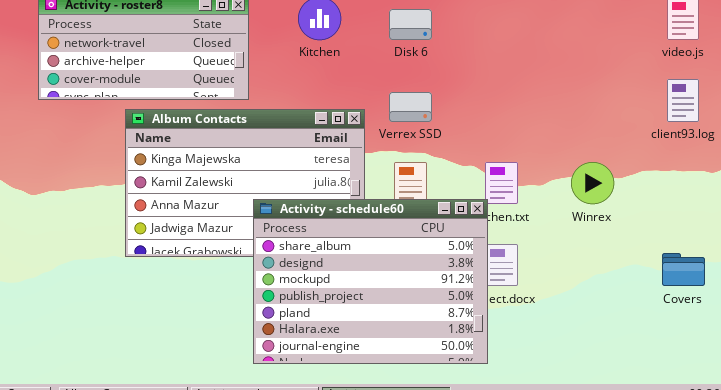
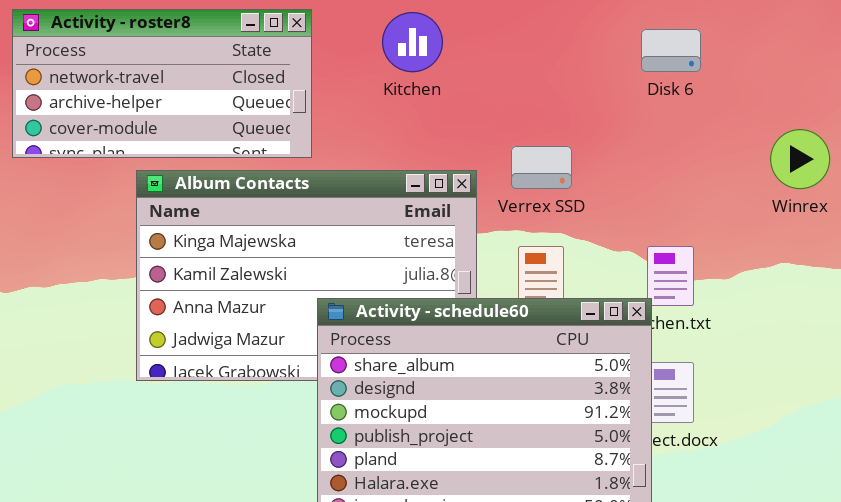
Disk 6: [389,9,432,40] -> [641,29,701,72], moved
Winrex: [571,162,614,204] -> [770,129,830,189], moved

